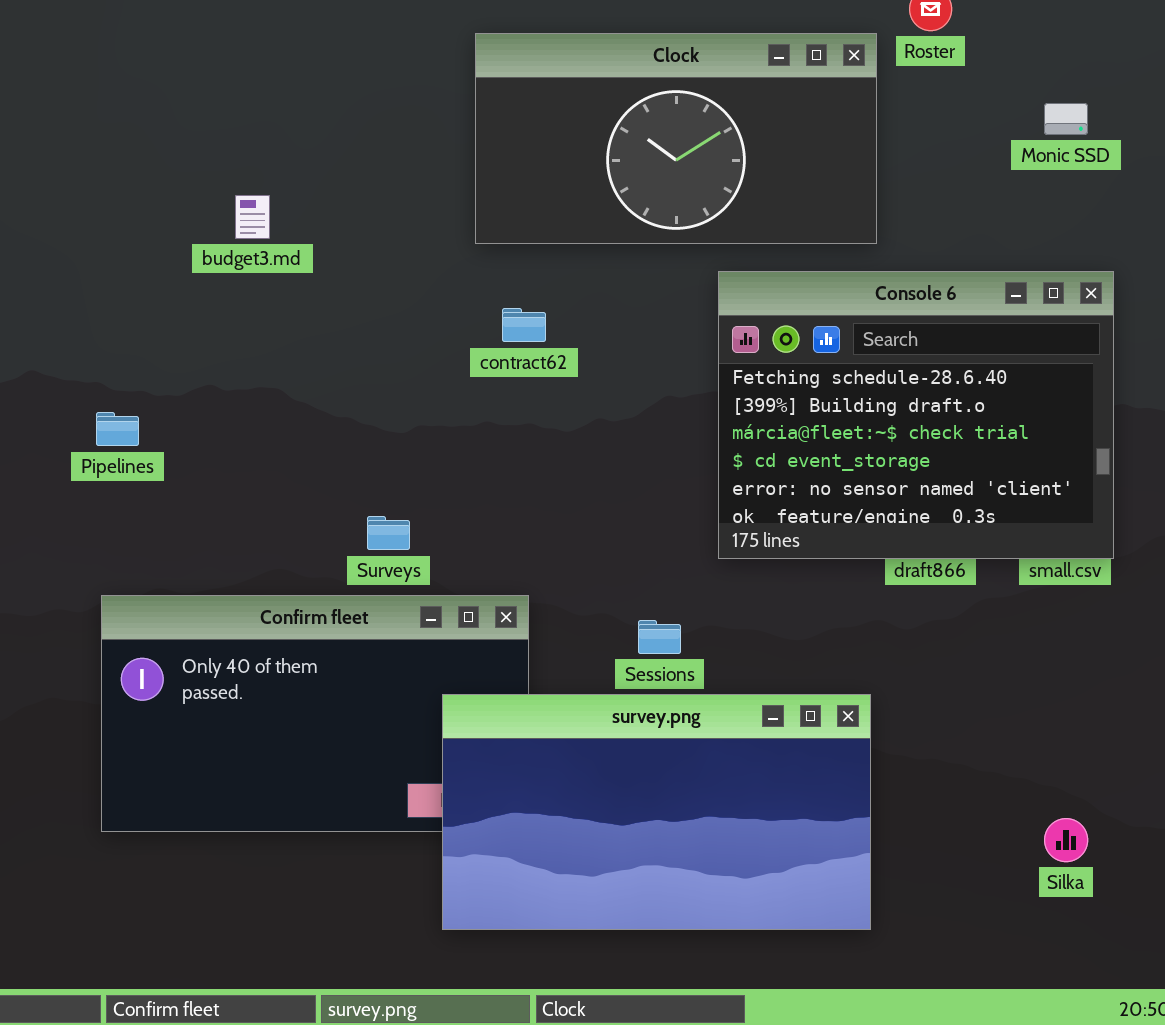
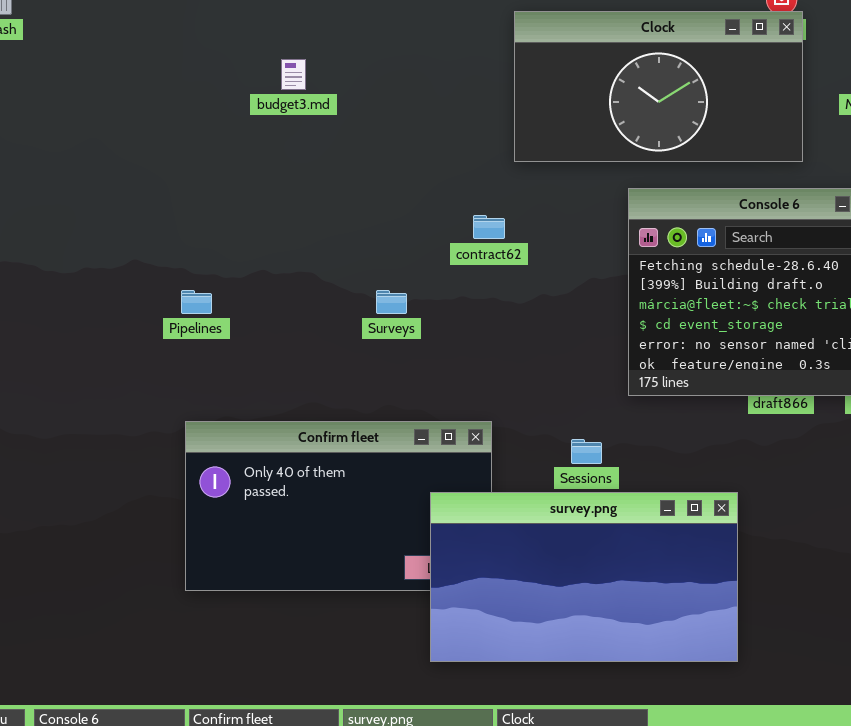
Clock: [475,33,877,244] -> [514,11,803,162], moved
budget3.md: [235,195,270,239] -> [281,59,306,90], moved
Surveys: [367,516,410,550] -> [376,290,407,314], moved

